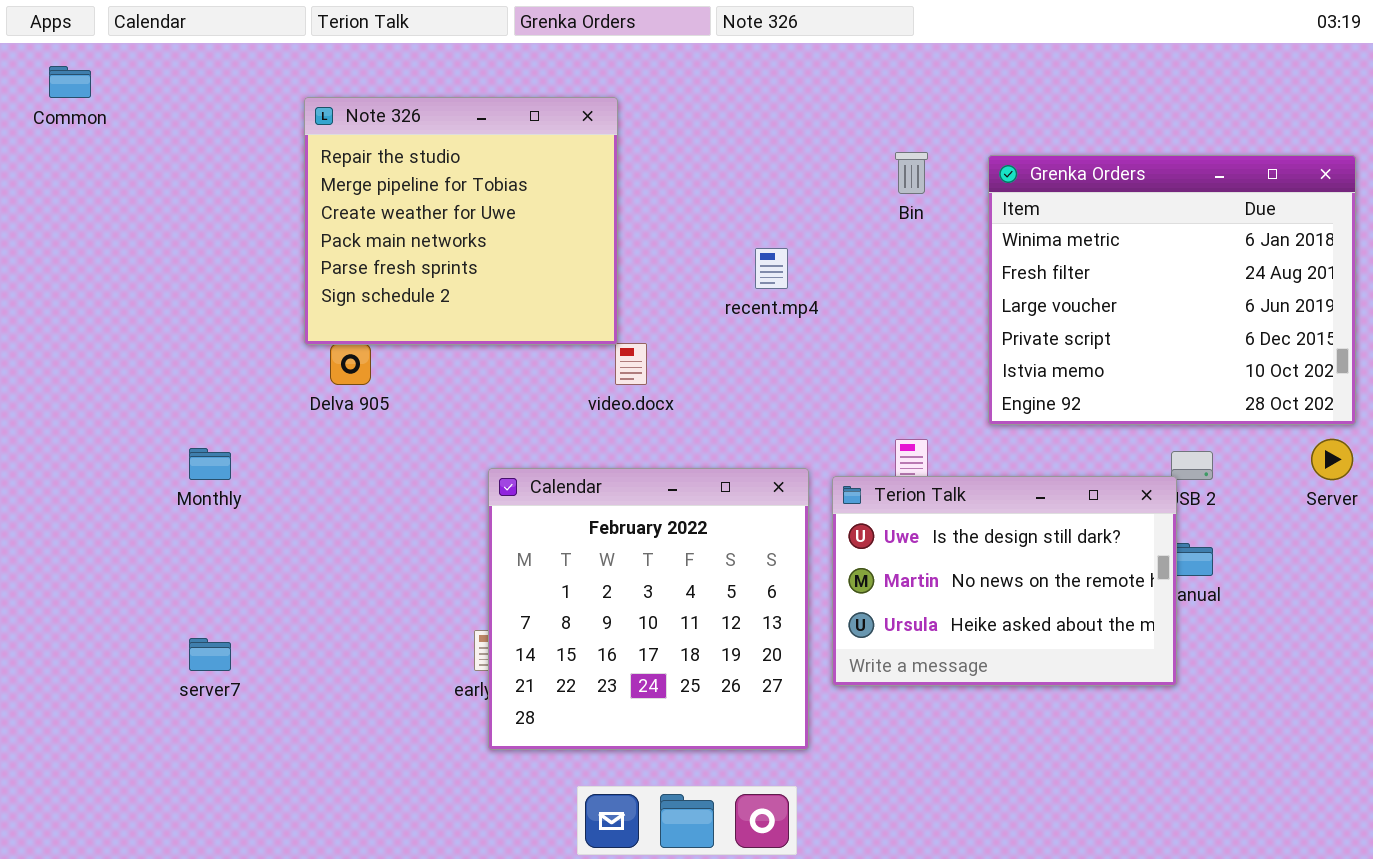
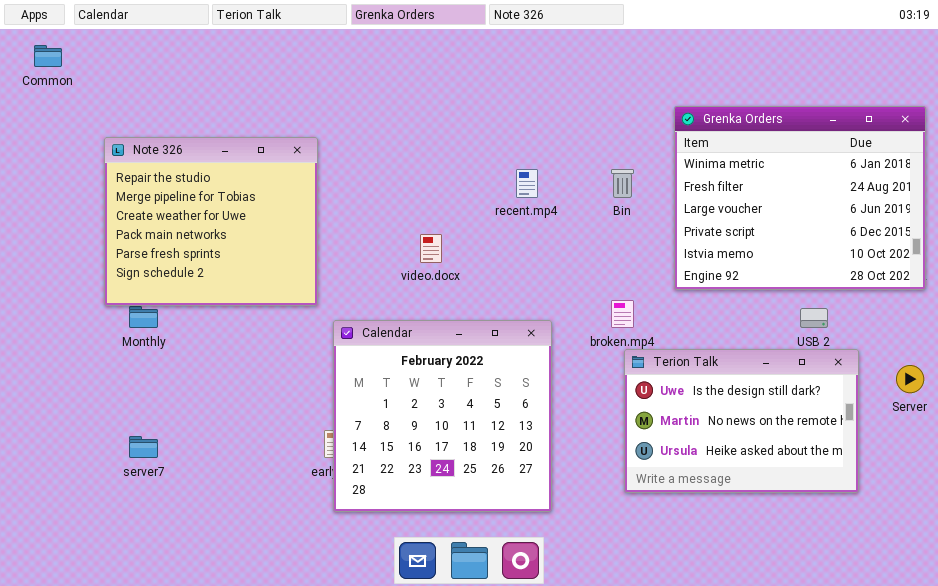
Note 326: [304,97,618,345] -> [104,137,318,306], moved
Bin: [895,152,928,194] -> [611,169,634,198], moved
Server: [1311,439,1353,480] -> [896,365,924,393], moved
Terion Talk: [832,476,1177,686] -> [624,349,859,493], moved

